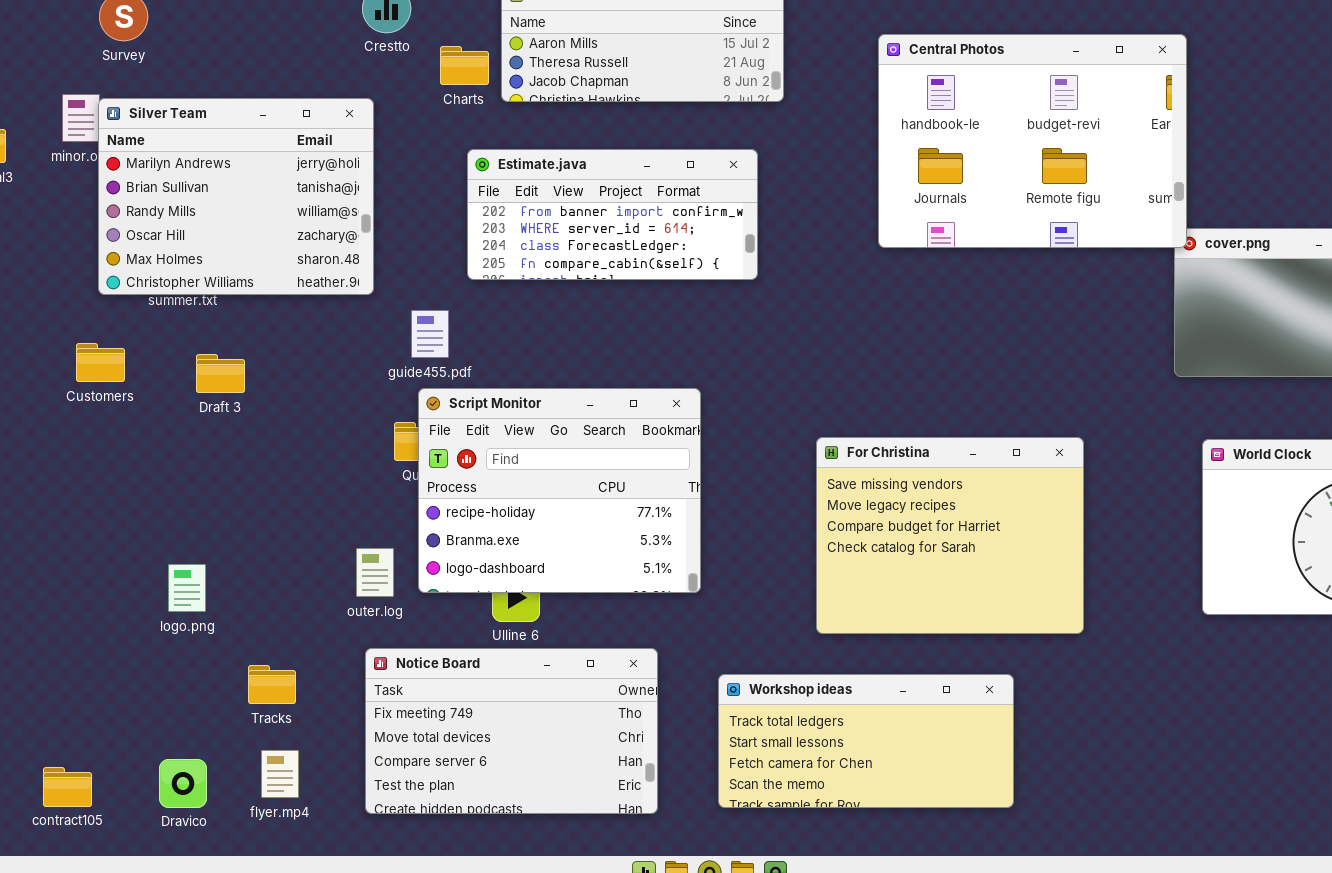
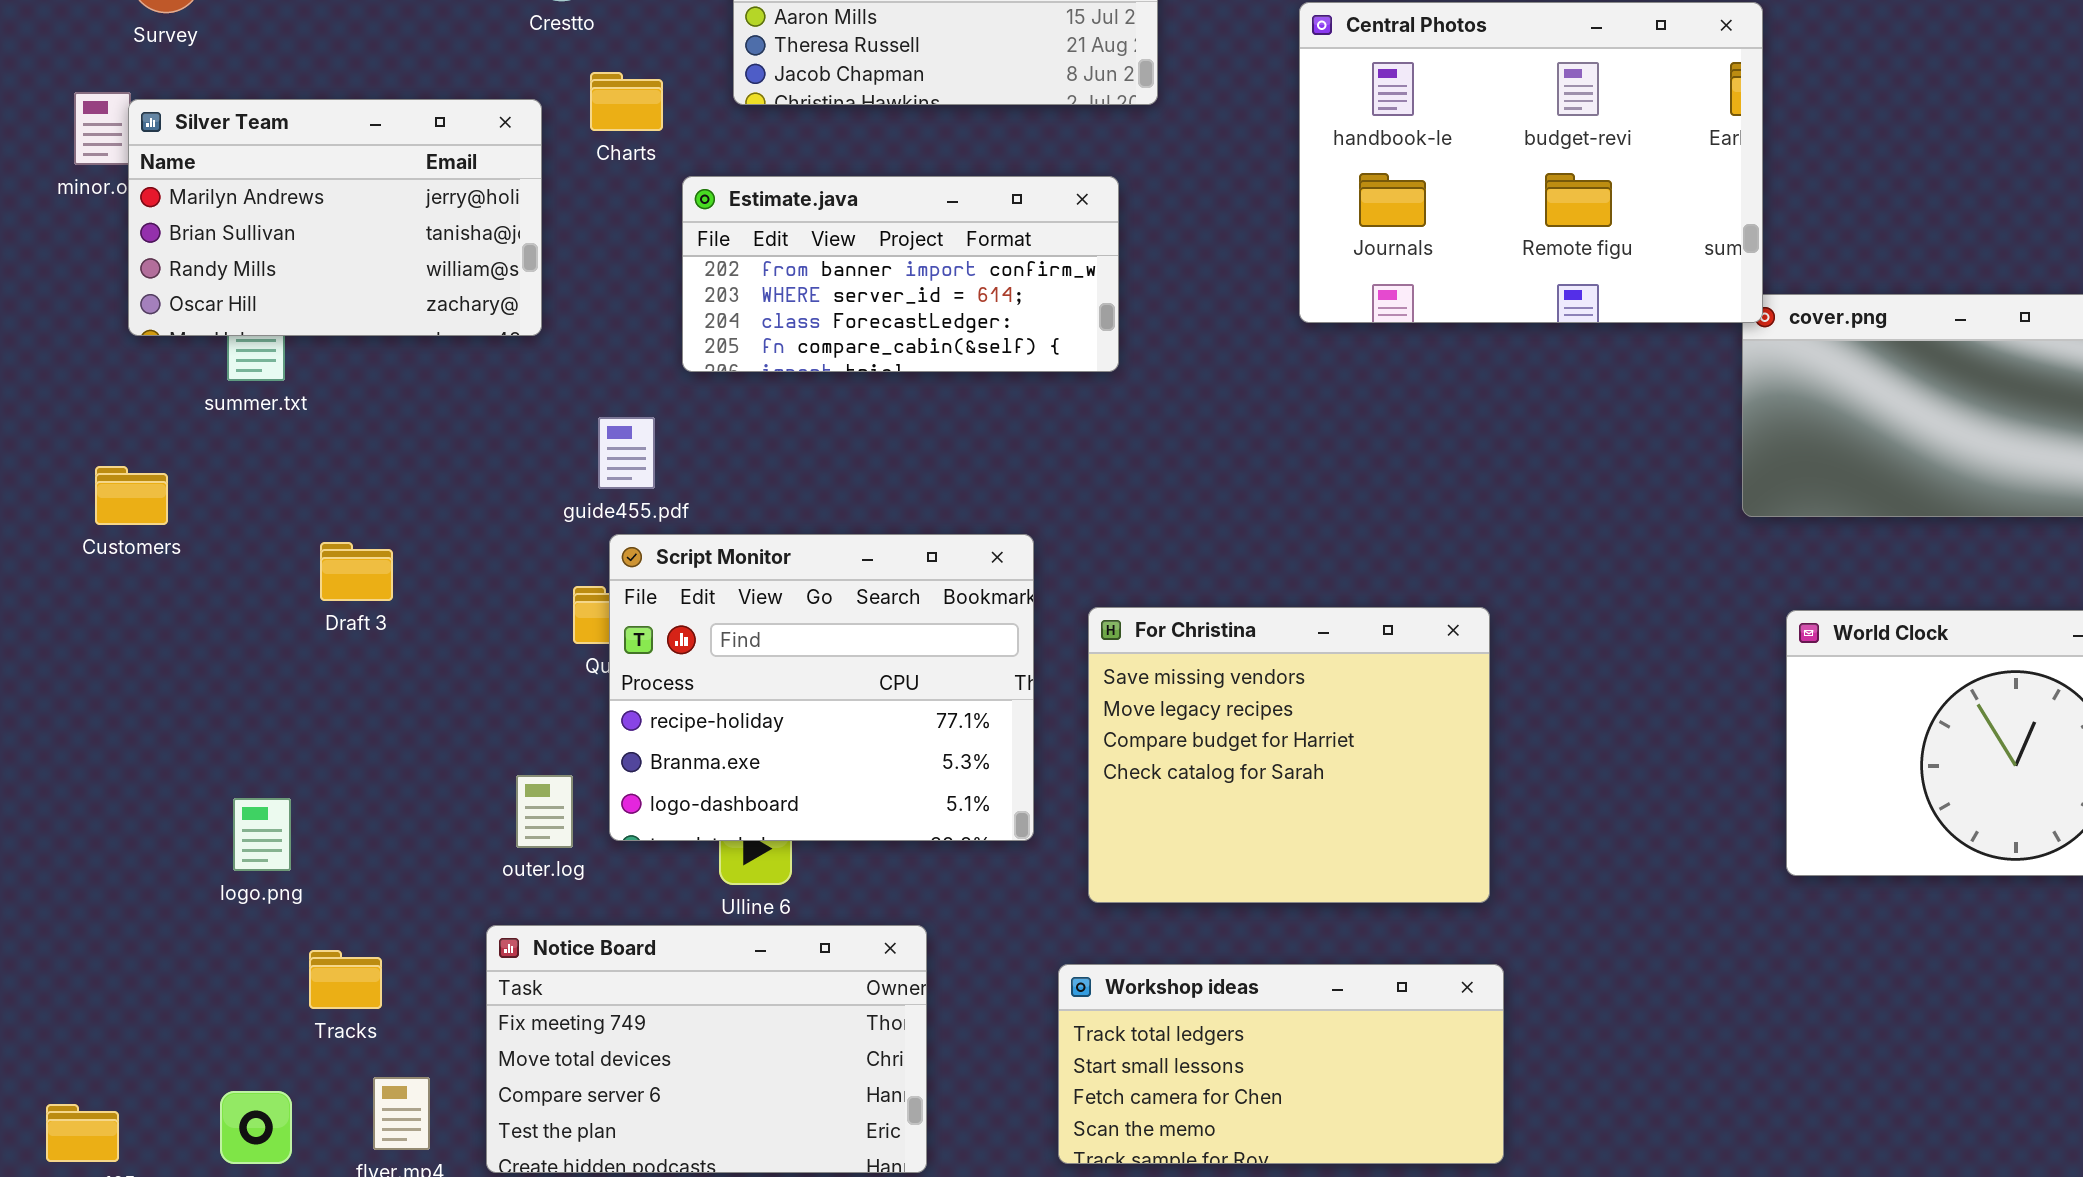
Charts: [440,46,489,85] -> [590,72,663,131], moved
Silver Team: [98,98,374,295] -> [128,99,542,336], resized
Draft 3: [196,354,245,393] -> [320,542,393,601], moved
For Christina: [816,437,1084,634] -> [1088,607,1490,903], moved
Notice Board: [365,648,658,814] -> [486,925,927,1173], moved
Tracks: [248,665,296,704] -> [309,950,382,1009], moved

